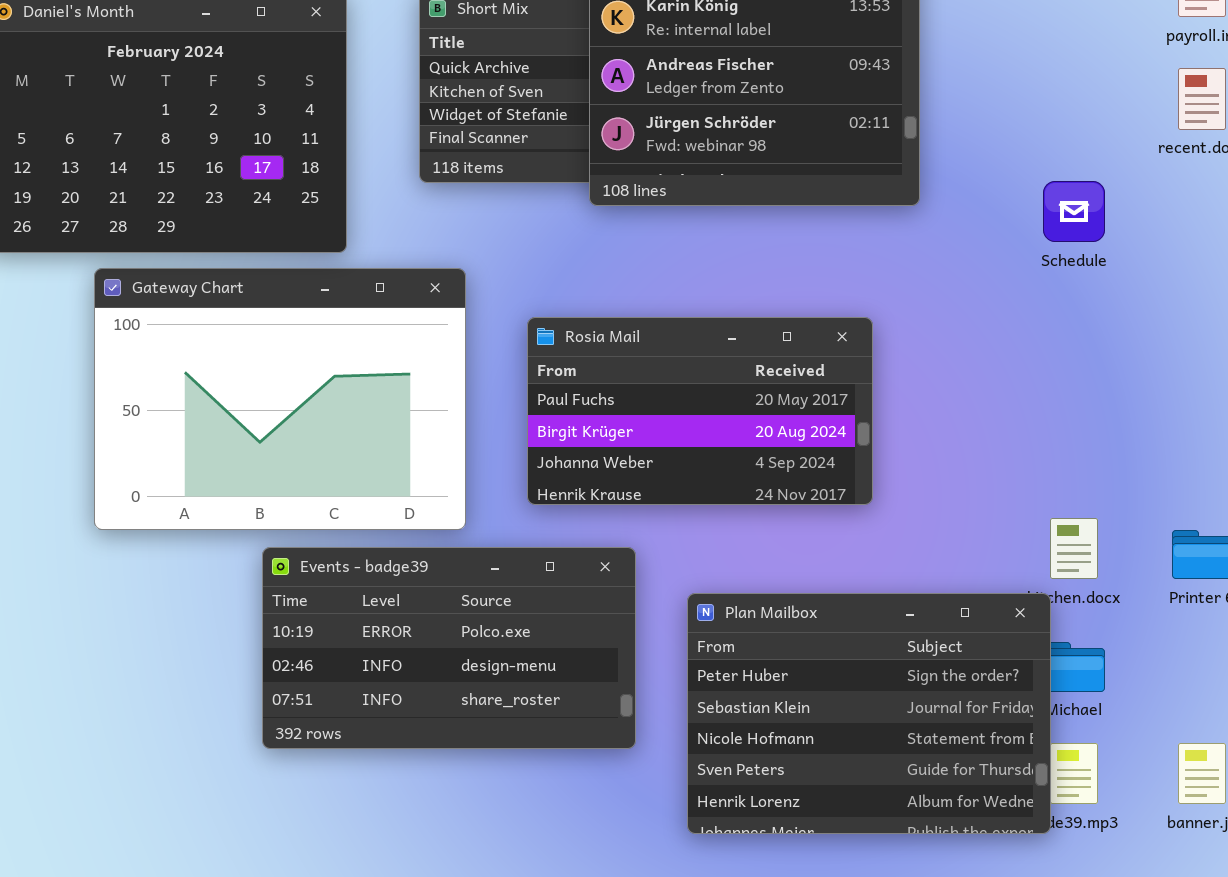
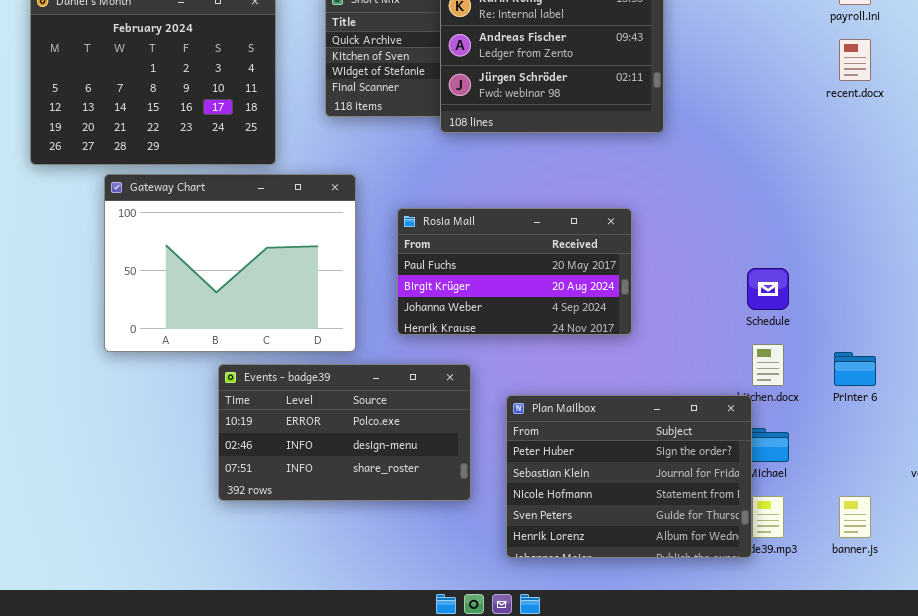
Schedule: [1043,181,1105,242] -> [747,268,789,310], moved

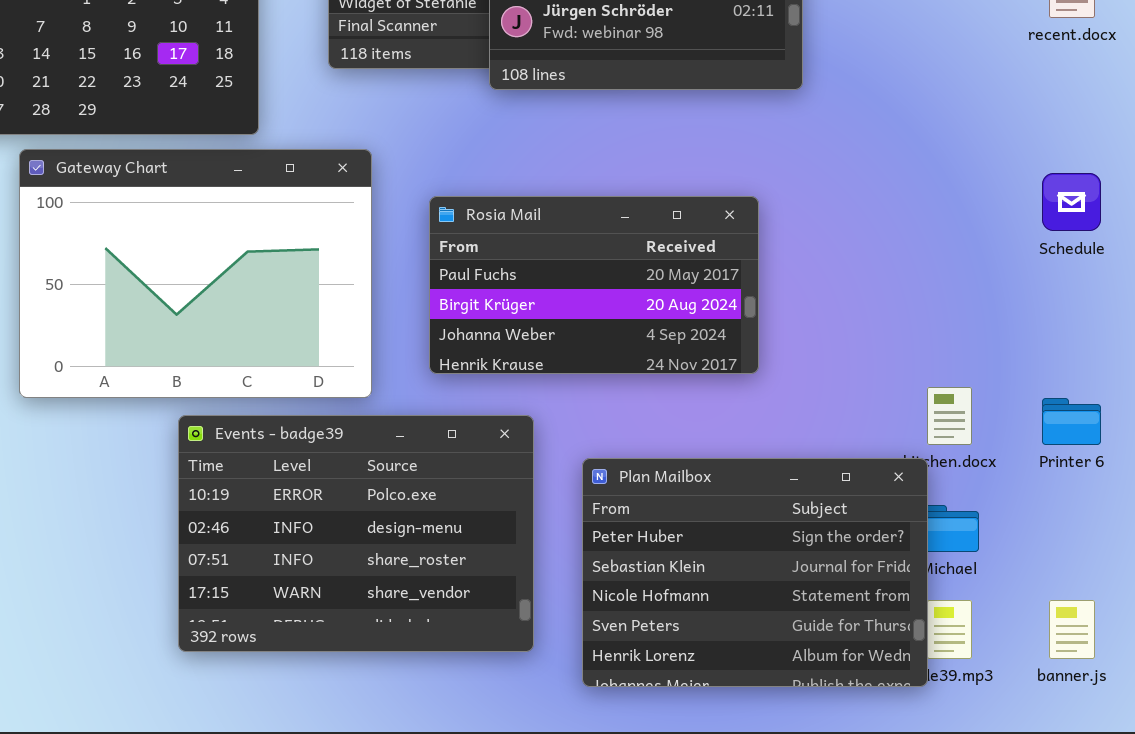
Schedule: [747,268,789,310] -> [1042,173,1101,231], moved
Events - badge39: [218,364,471,501] -> [178,415,534,652], resized

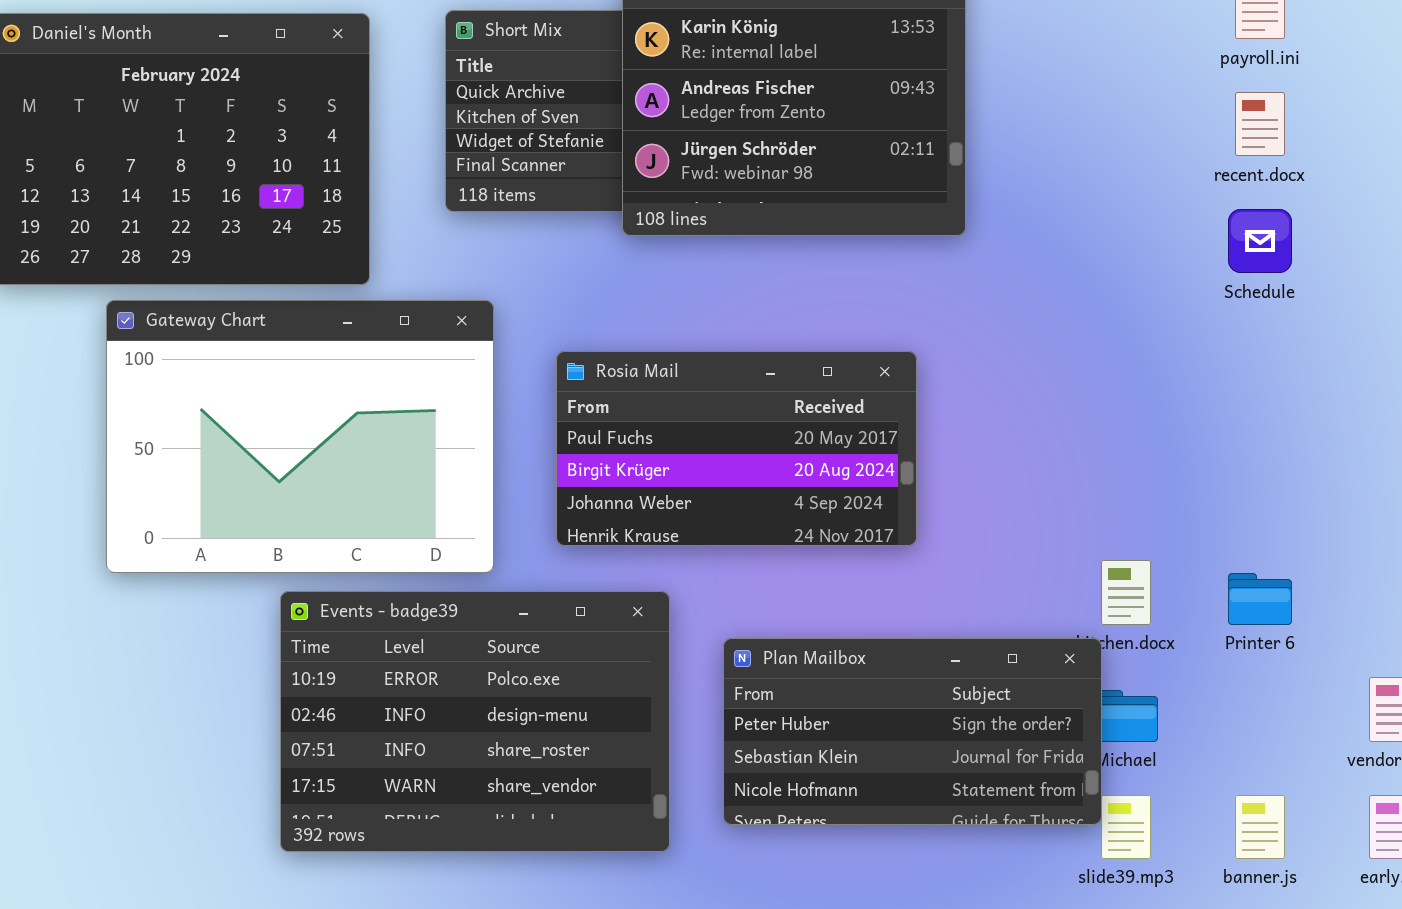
Schedule: [1042,173,1101,231] -> [1228,209,1292,273], moved
Plan Mailbox: [582,458,928,687] -> [723,638,1102,825], resized

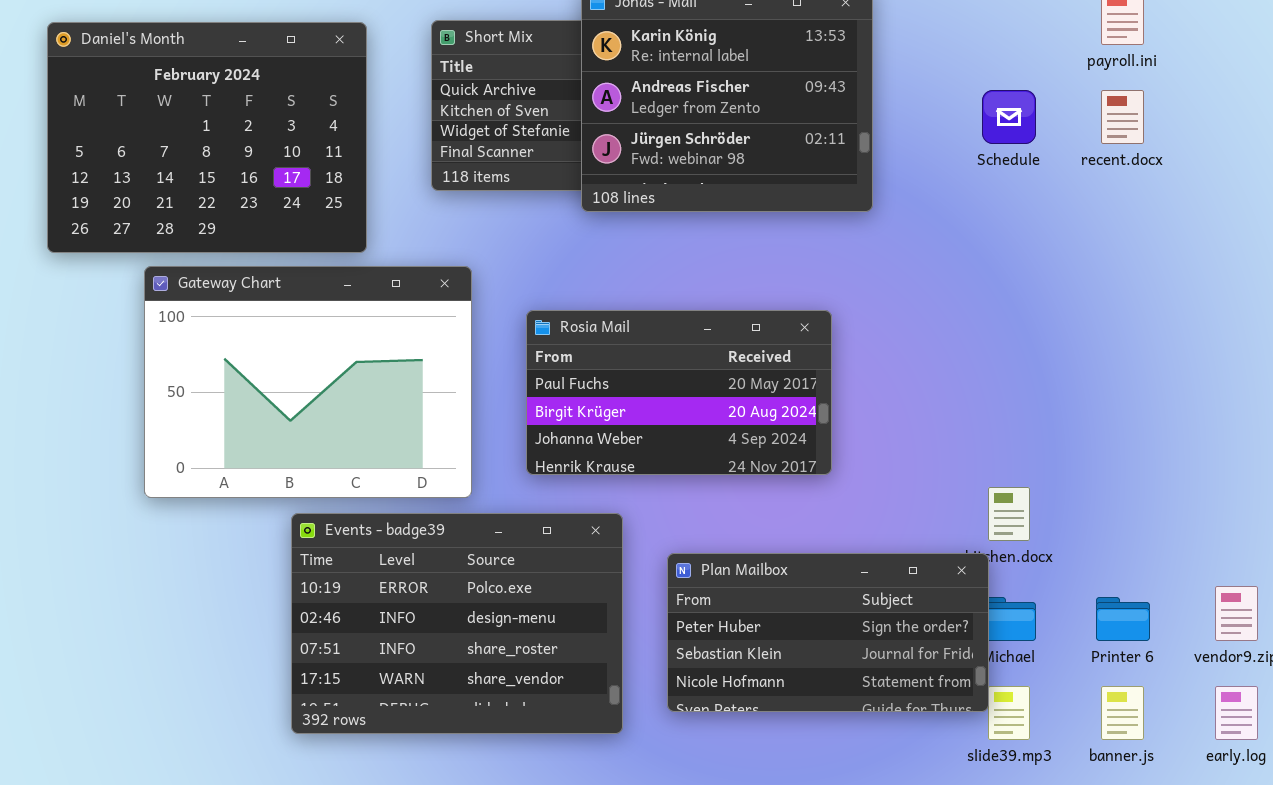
Schedule: [1228,209,1292,273] -> [982,90,1036,144], moved
Printer 6: [1228,573,1292,625] -> [1096,597,1150,641], moved

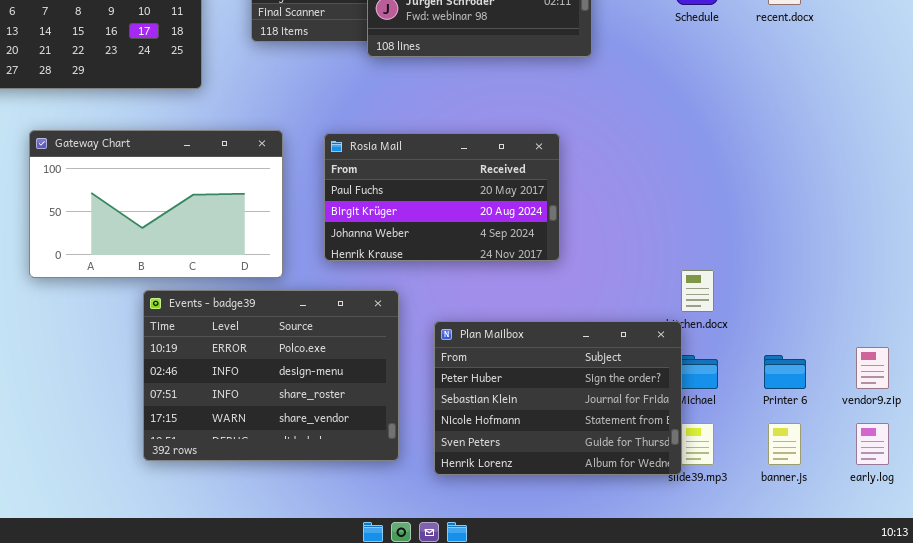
Gateway Chart: [144,266,472,498] -> [29,130,283,278], resized
Plan Mailbox: [667,553,989,712] -> [434,321,682,475], resized

